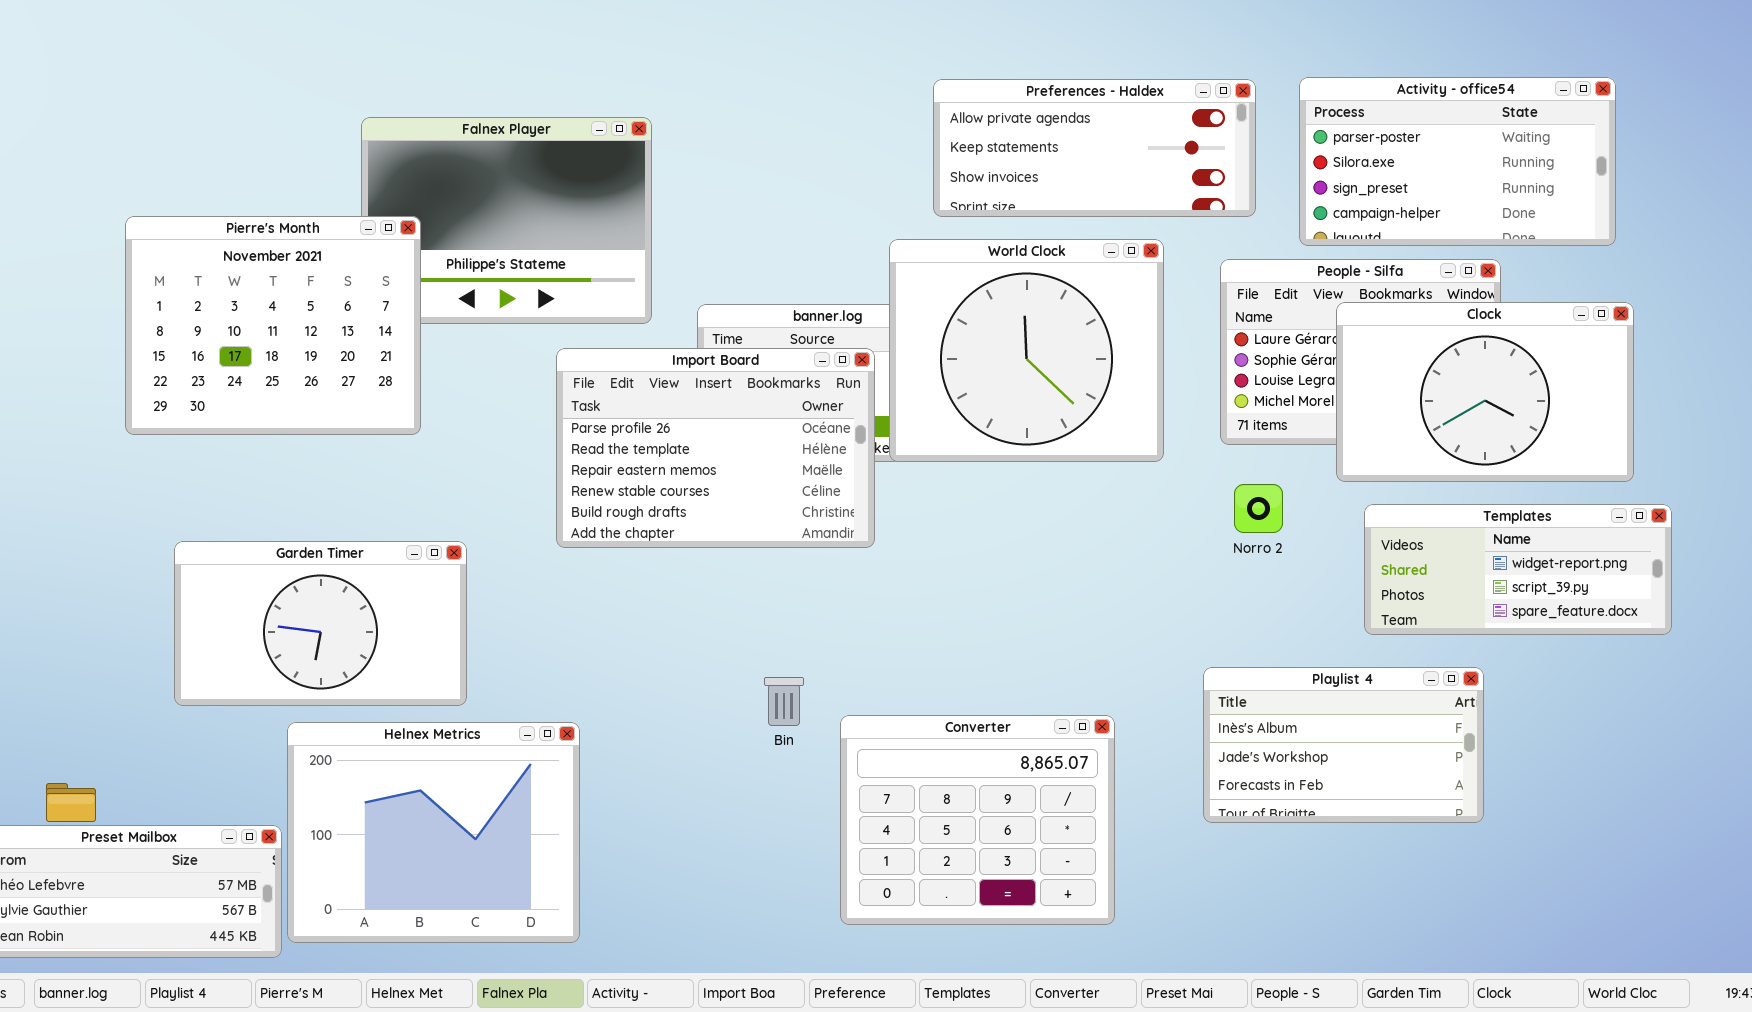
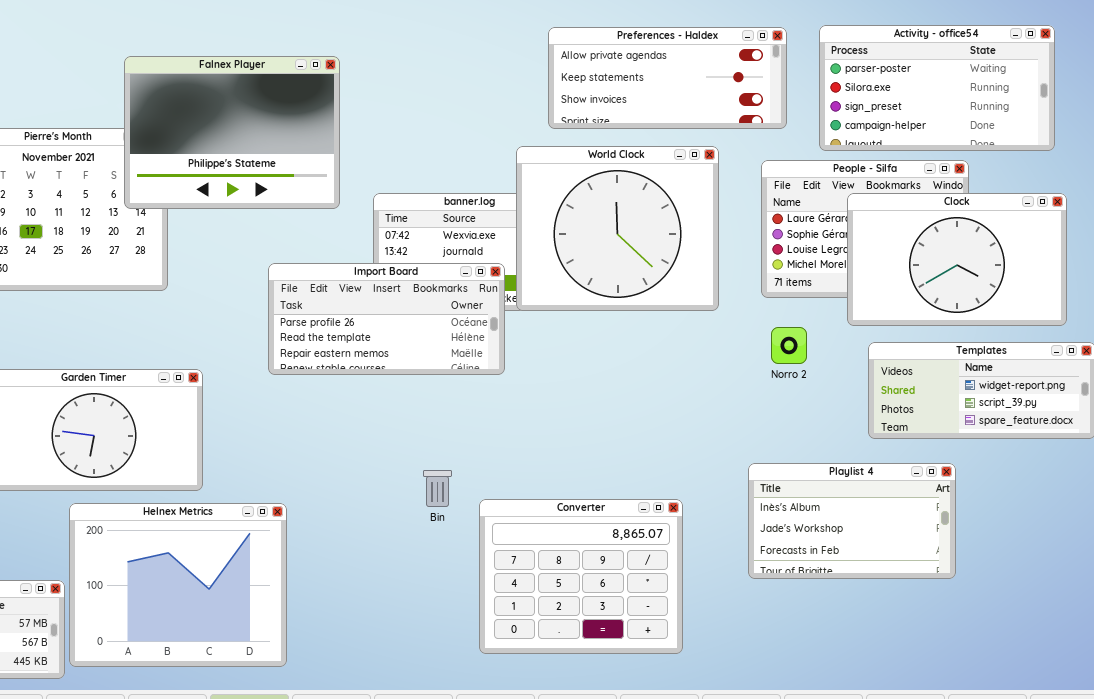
Falnex Player: [361,117,652,324] -> [124,56,340,209], raised
Import Board: [556,348,875,548] -> [268,263,505,375], resized

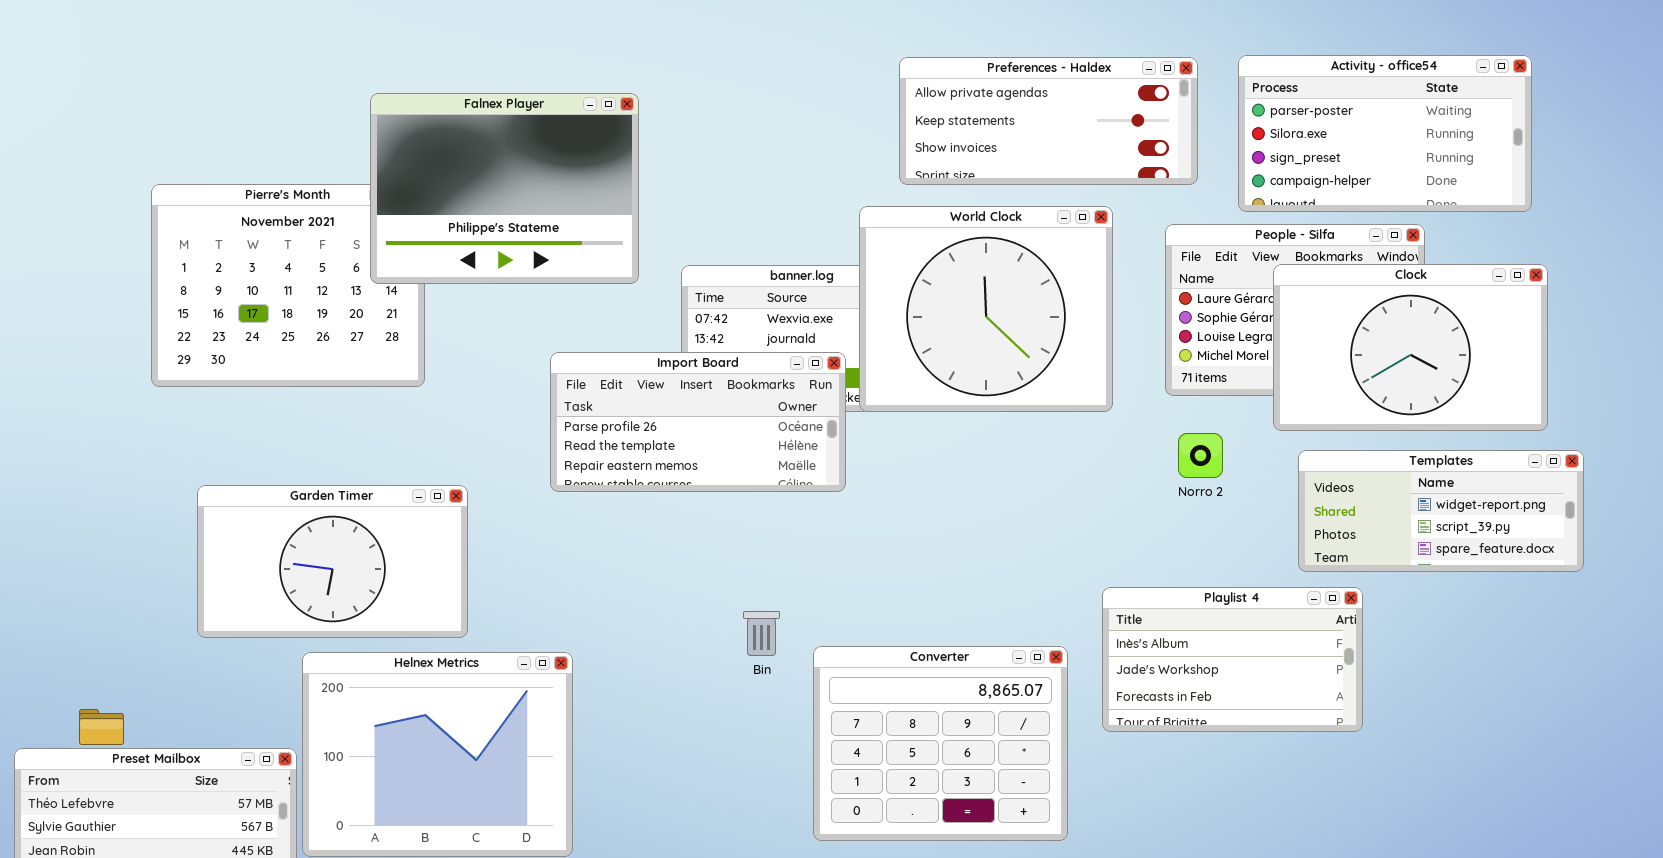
Playlist 4: [748,463,956,579] -> [1102,587,1363,732], moved

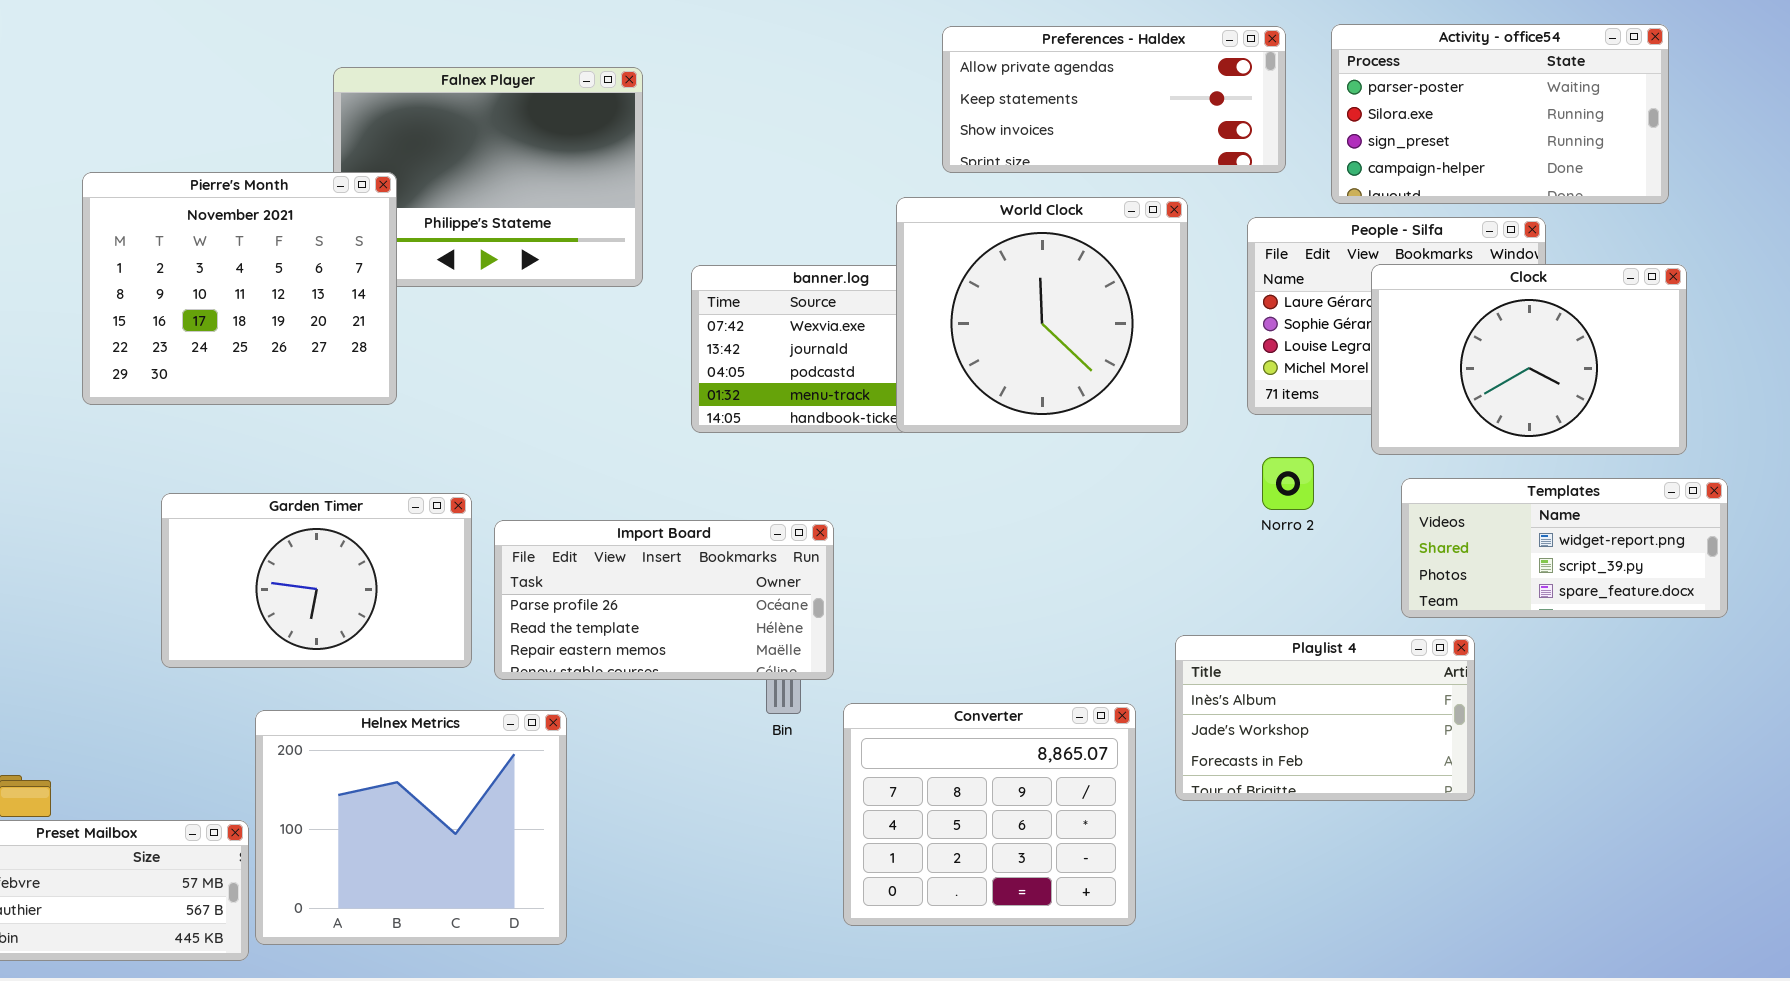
Pierre's Month: [151,184,425,387] -> [82,172,397,405], raised
Import Board: [550,352,846,492] -> [494,520,834,680], moved
Garden Timer: [197,485,468,638] -> [161,493,472,668], moved

